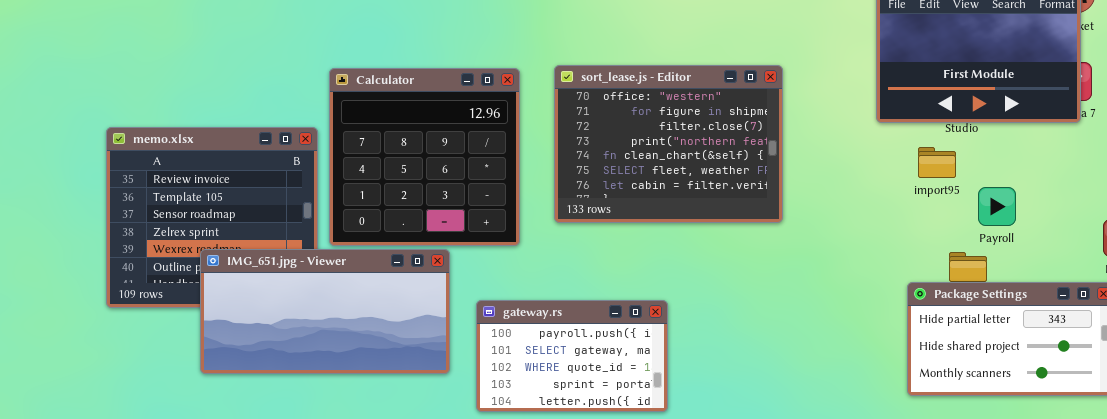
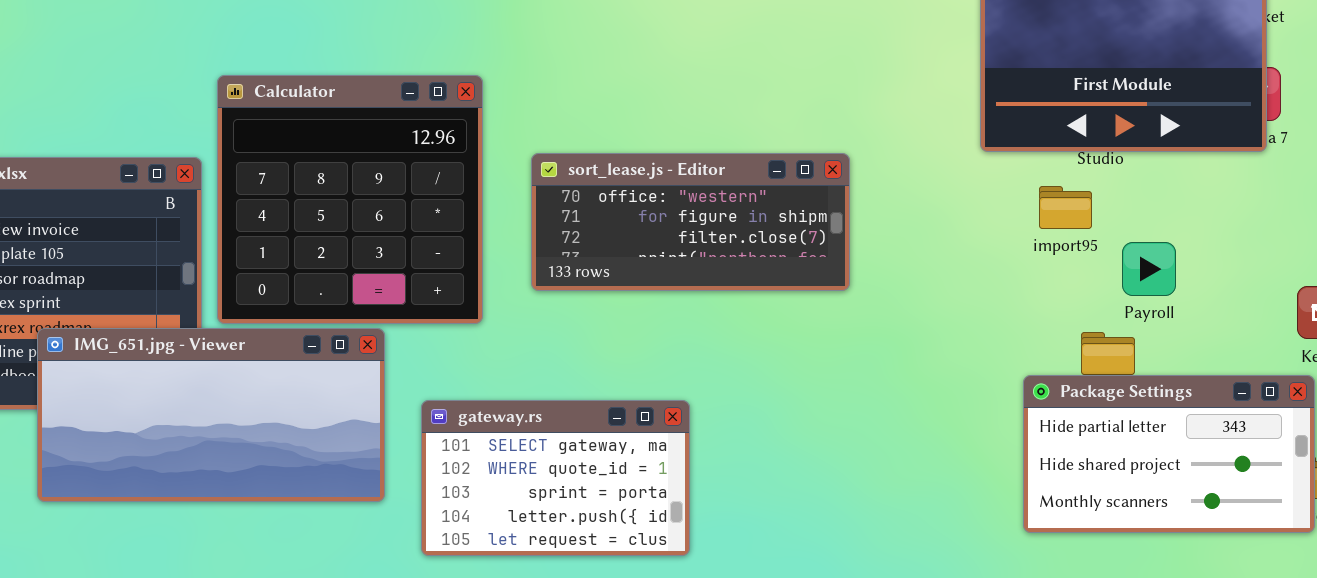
sort_lease.js - Editor: [554,65,783,223] -> [531,153,850,291], resized
gateway.rs: [476,300,668,412] -> [421,400,690,556], scrolled down 1 row

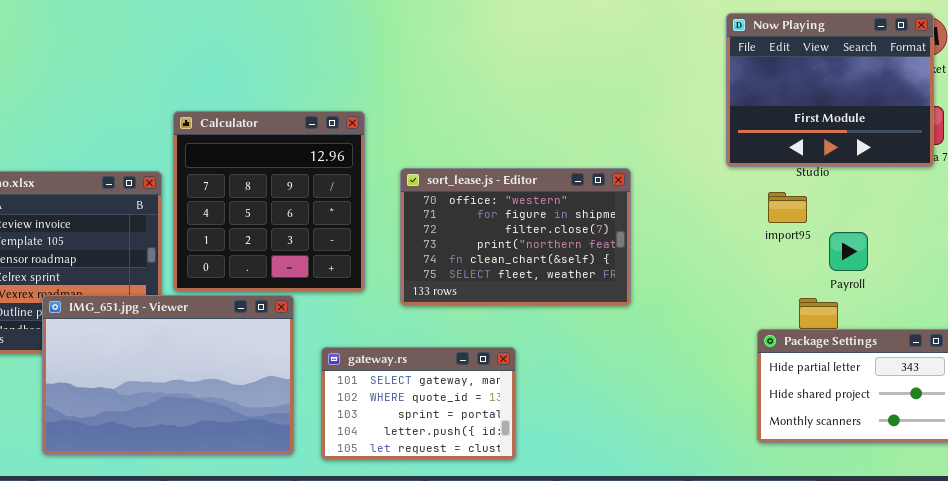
sort_lease.js - Editor: [531,153,850,291] -> [400,168,631,306], resized
IMG_651.jpg - Viewer: [37,328,385,502] -> [42,295,294,455], resized

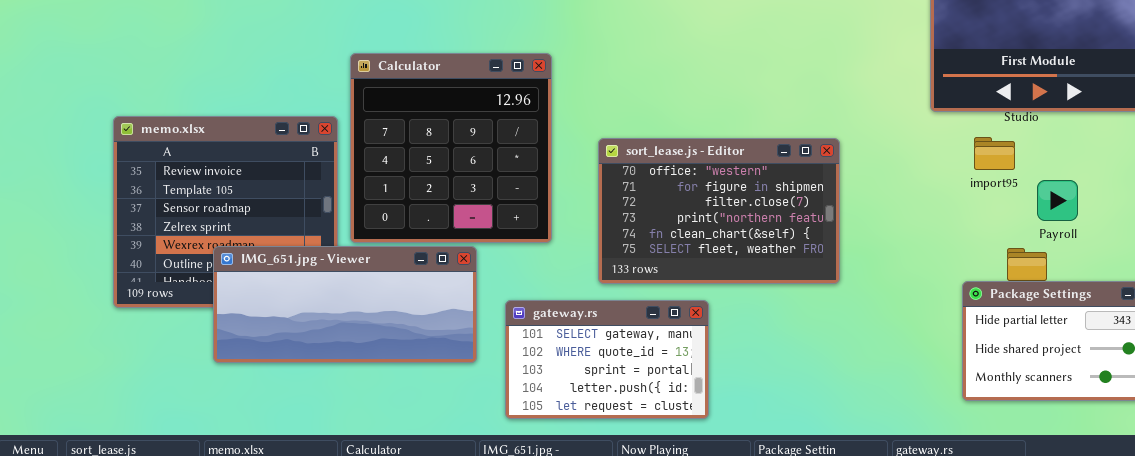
sort_lease.js - Editor: [400,168,631,306] -> [598,138,840,284], moved
IMG_651.jpg - Viewer: [42,295,294,455] -> [213,246,477,363], resized

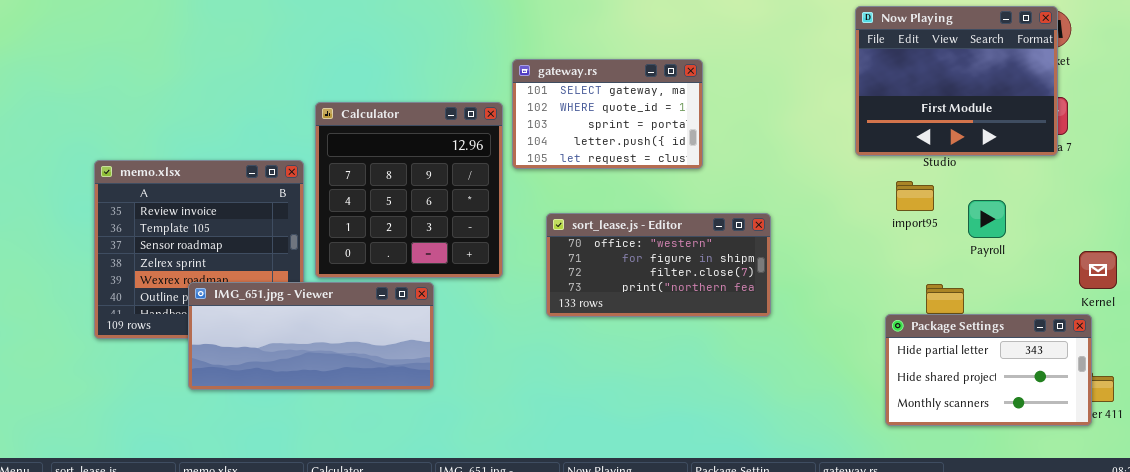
sort_lease.js - Editor: [598,138,840,284] -> [546,213,771,317], resized
Payroll: [1037,180,1078,221] -> [968,200,1006,238], moved
gateway.rs: [505,300,709,419] -> [512,59,703,169], moved

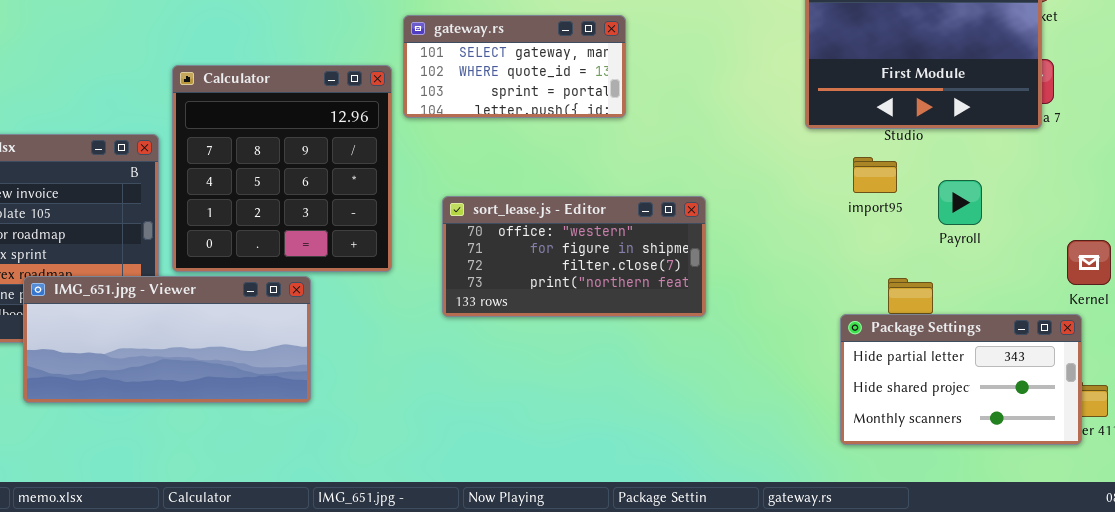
gateway.rs: [512,59,703,169] -> [403,15,626,118], resized

